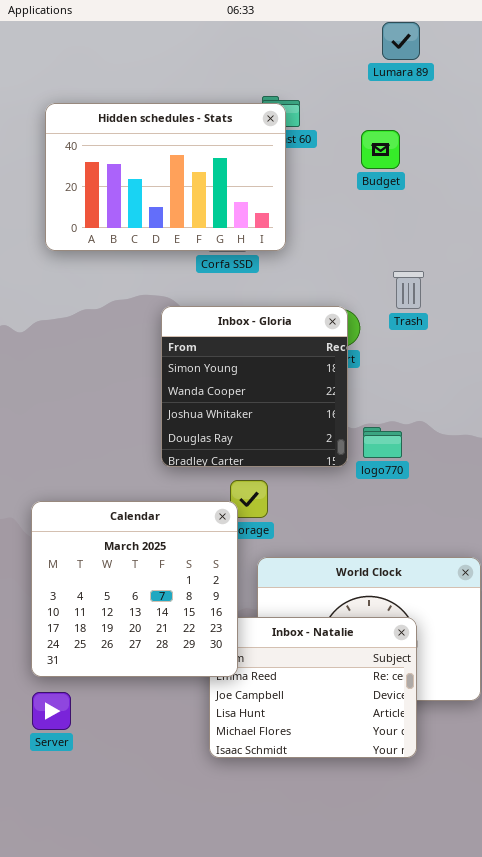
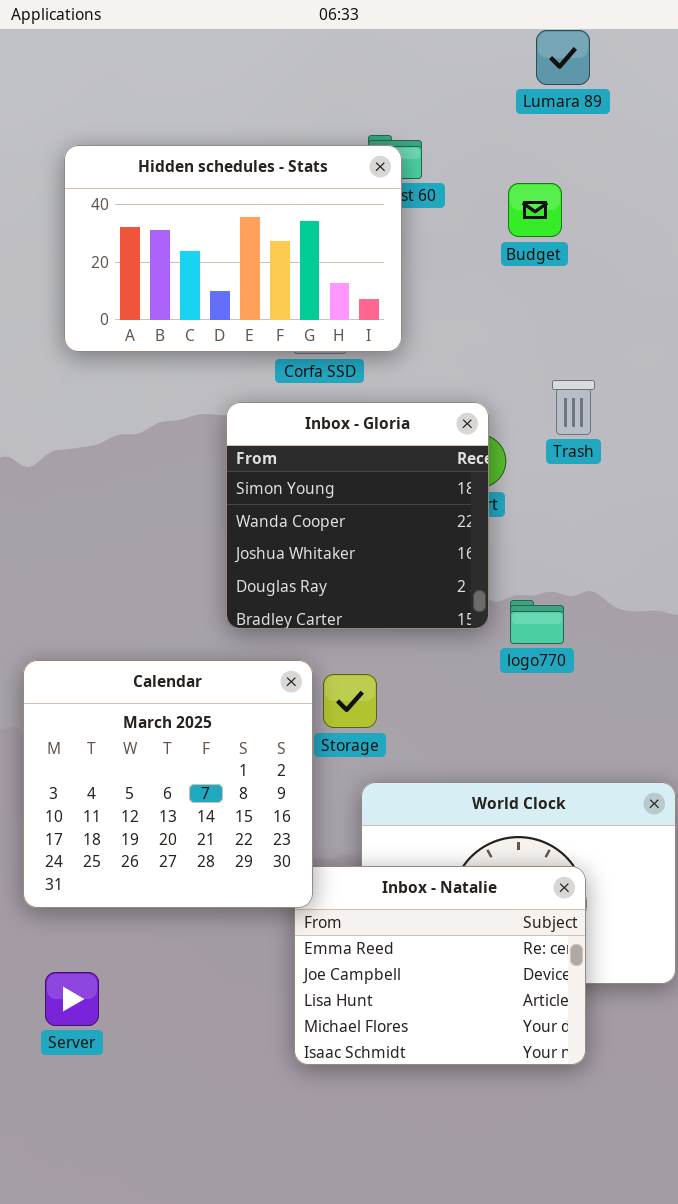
Inbox - Gloria: [161,306,348,467] -> [226,402,489,629], moved
Calendar: [31,501,238,677] -> [23,660,313,908], moved

